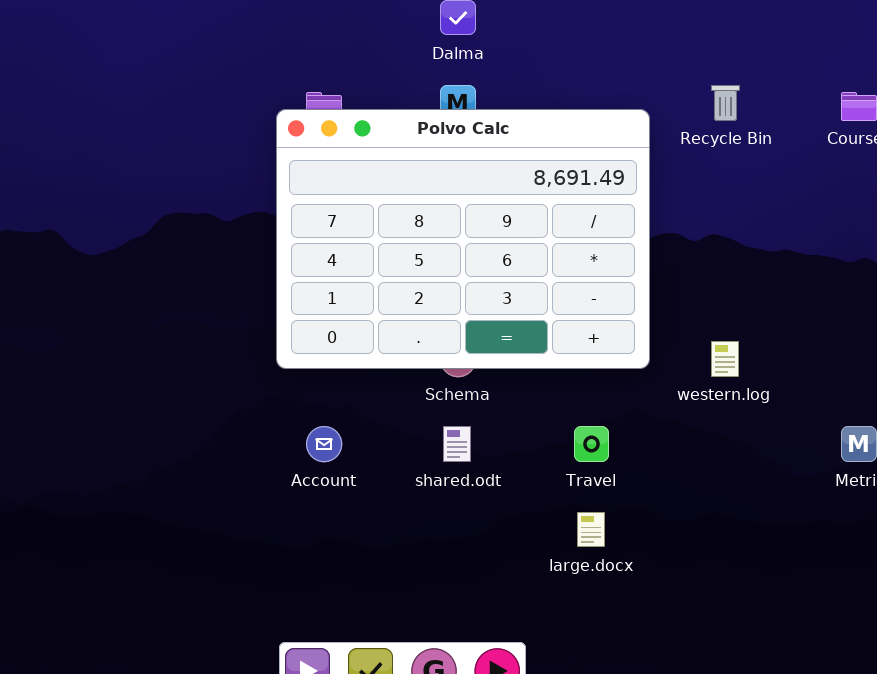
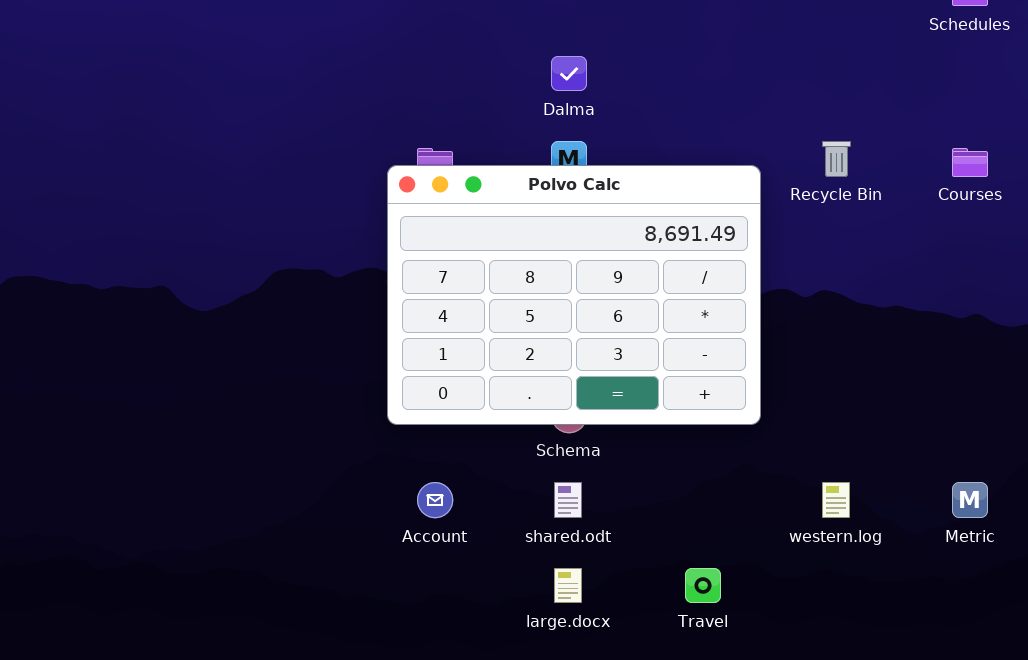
western.log: [711,341,739,377] -> [822,482,850,518], moved
Travel: [574,426,609,462] -> [685,568,721,603], moved
large.docx: [577,512,605,547] -> [554,568,582,603], moved

